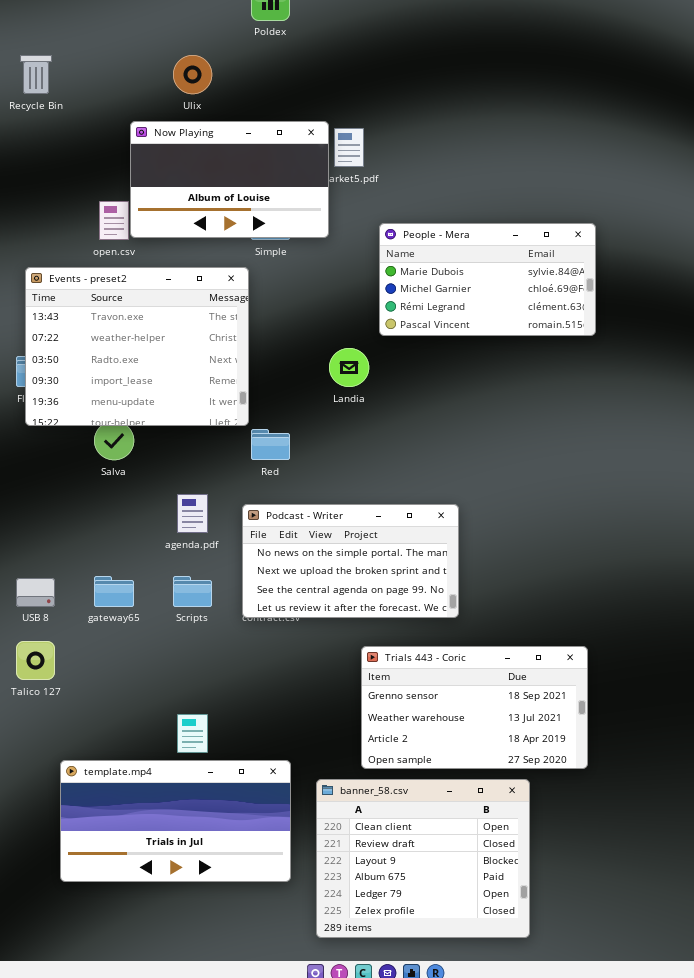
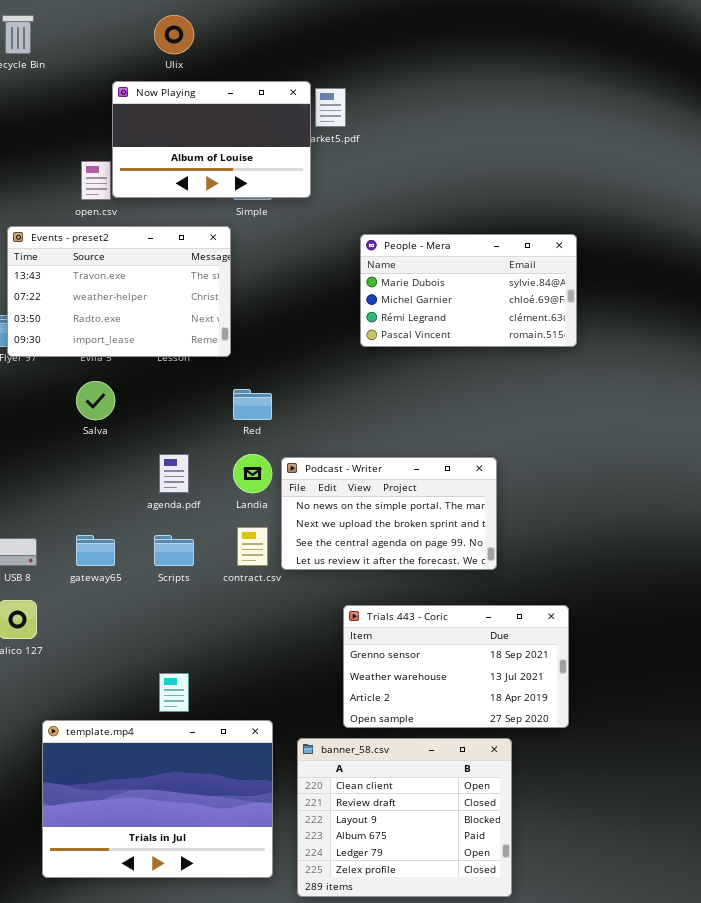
People - Mera: [379,223,596,336] -> [360,234,577,347], moved
Events - preset2: [25,267,249,426] -> [7,226,231,357], resized
Landia: [329,348,369,387] -> [233,454,272,493], moved
Podcast - Writer: [242,504,459,618] -> [281,457,497,570], moved
template.mp4: [60,760,291,882] -> [42,720,273,878], resized

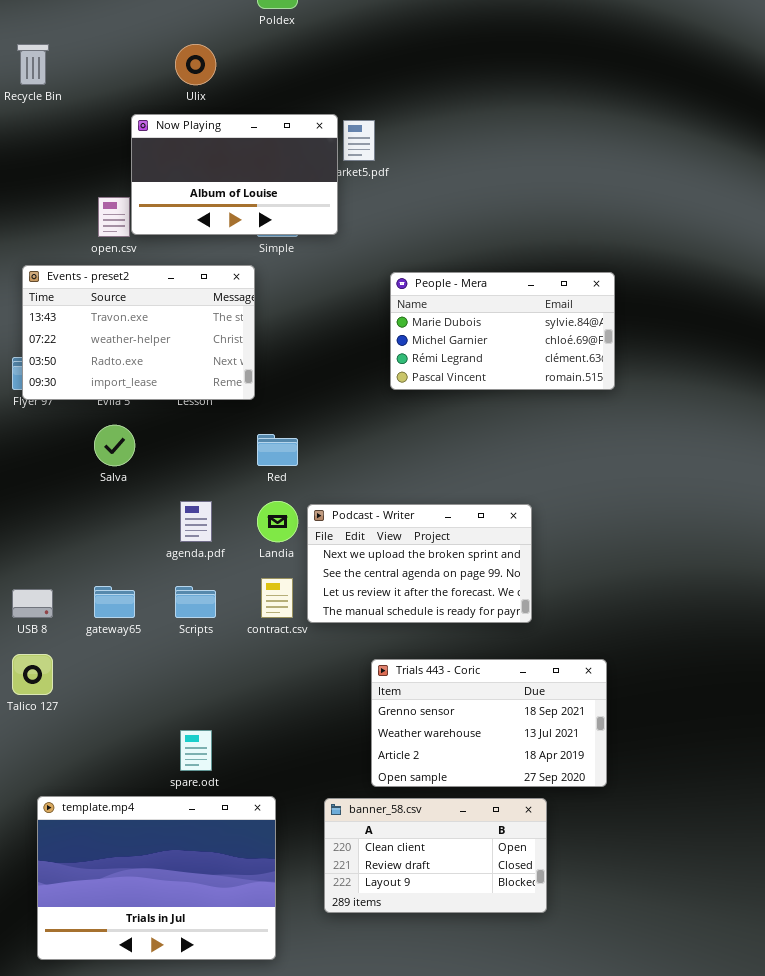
Podcast - Writer: [281,457,497,570] -> [307,504,532,623], scrolled down 1 row
template.mp4: [42,720,273,878] -> [37,796,276,960], moved
banner_58.csv: [297,738,512,897] -> [324,798,547,913], resized

